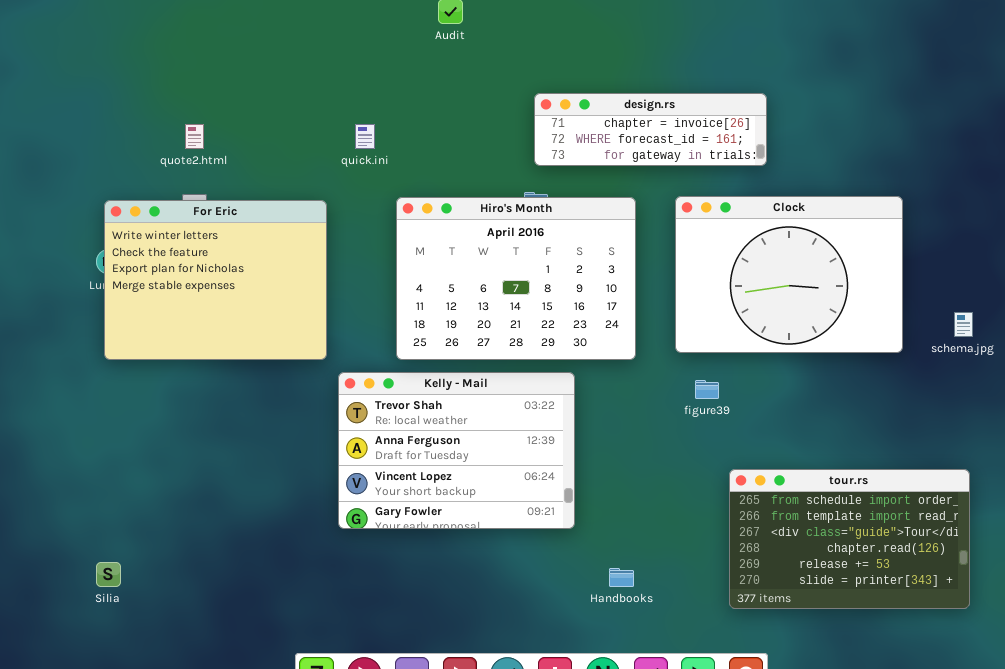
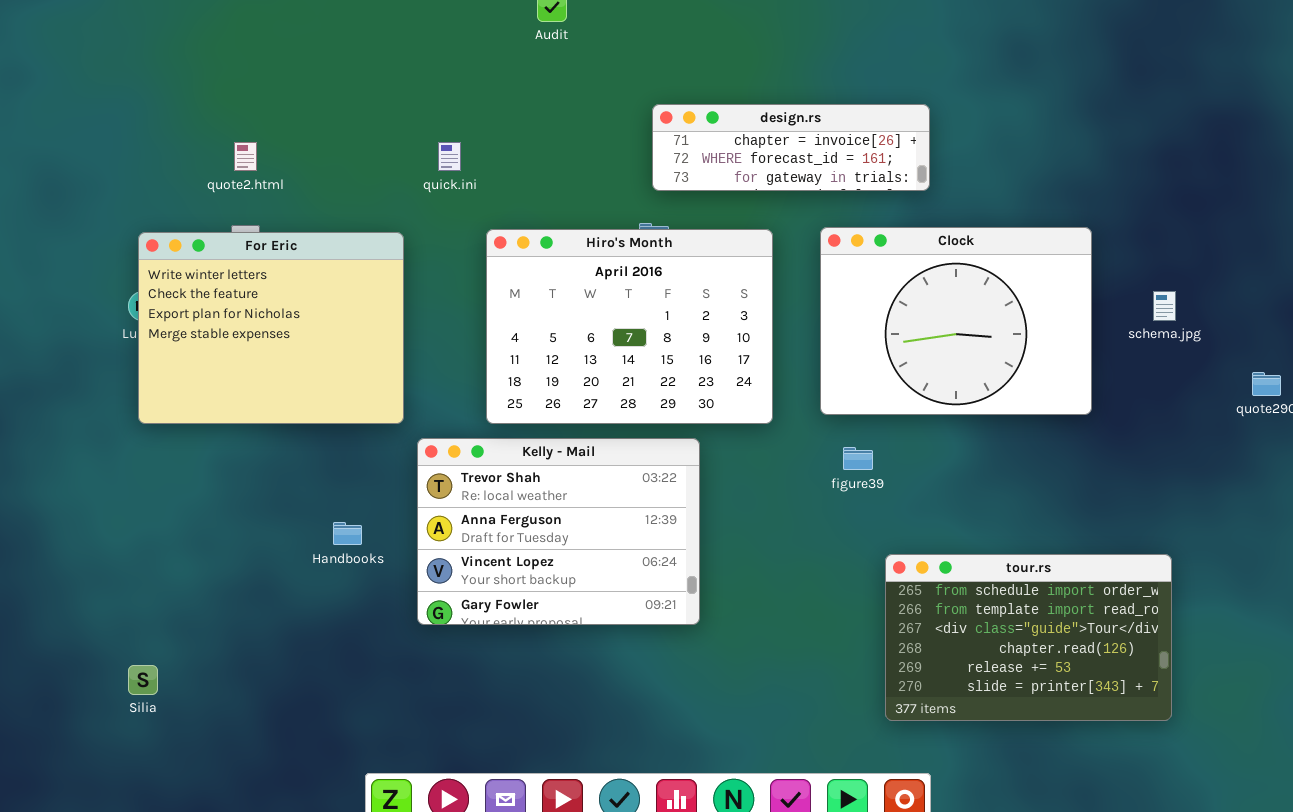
schema.jpg: [954,312,973,337] -> [1153,291,1176,321], moved
Handbooks: [609,568,634,587] -> [333,522,362,545], moved

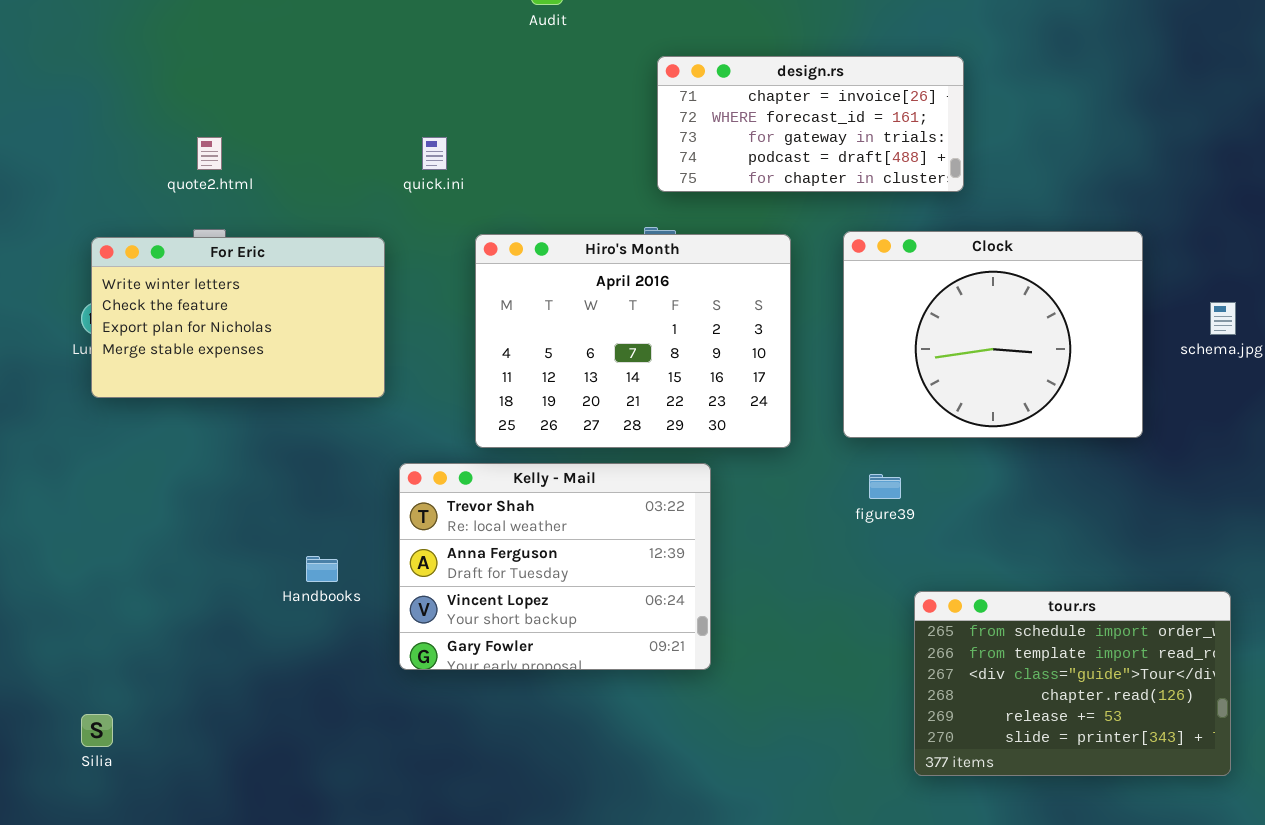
design.rs: [652,104,930,191] -> [657,56,964,192], resized
For Eric: [138,232,404,424] -> [91,237,385,398], resized

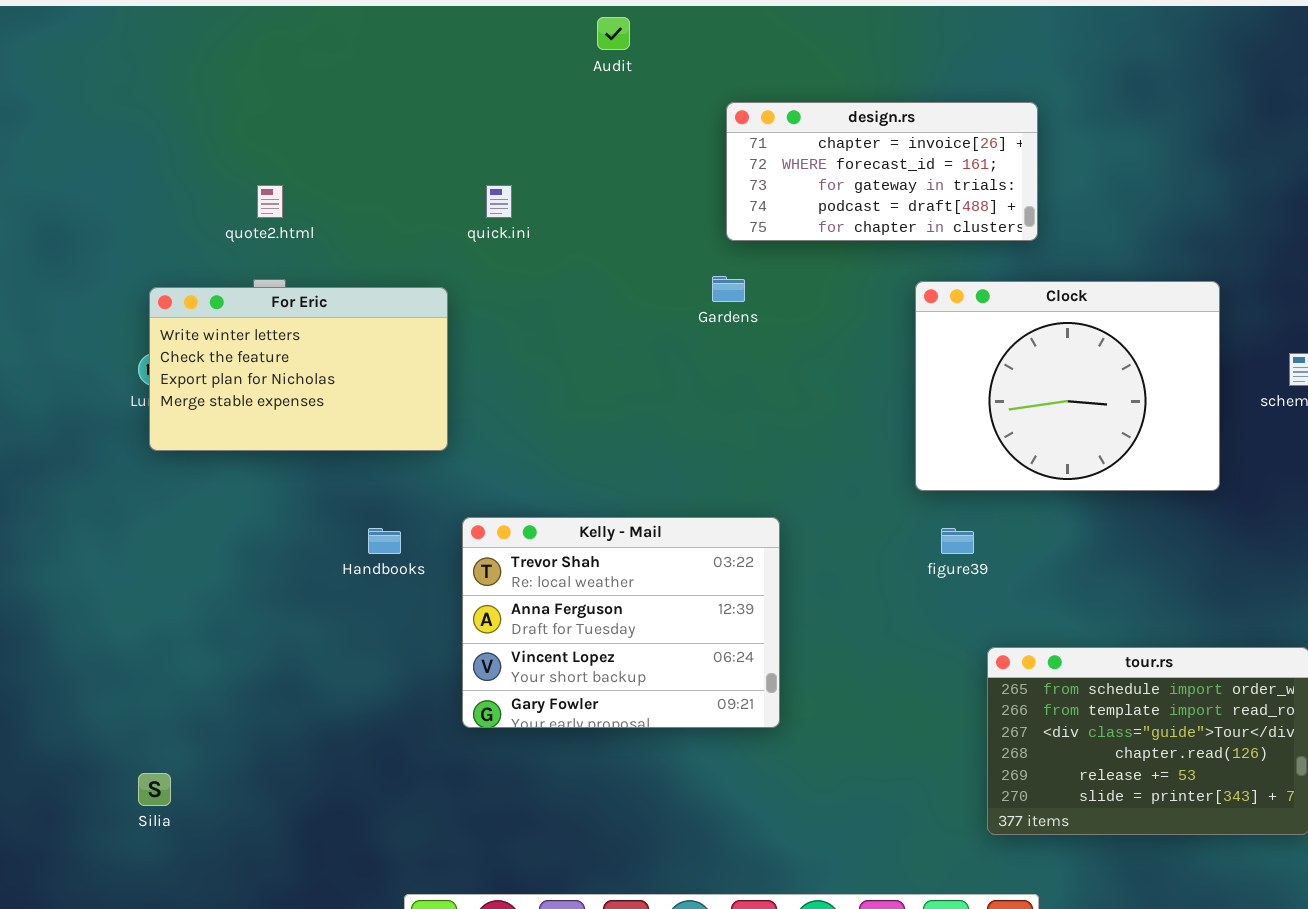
Hiro's Month: [475,234,791,448] -> none, closed
Handbooks: [306,556,338,582] -> [368,528,401,554], moved

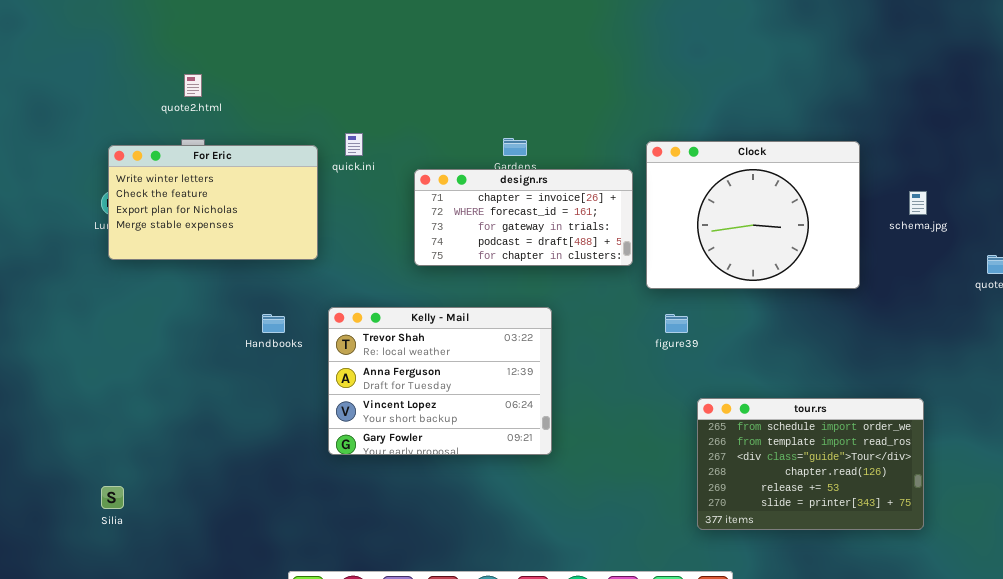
design.rs: [726,102,1038,241] -> [414,169,633,266], moved
quick.ini: [486,185,512,218] -> [345,133,363,156], moved

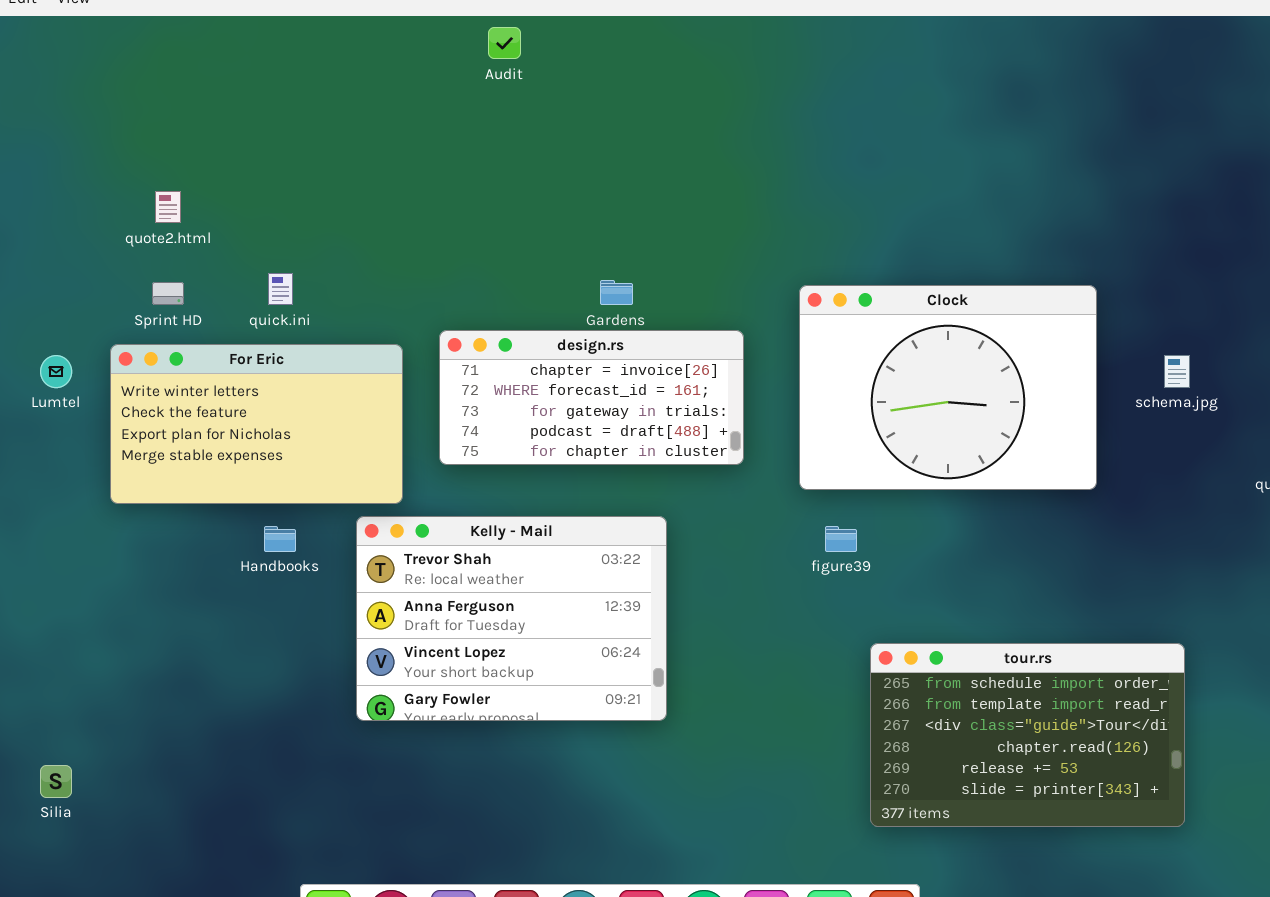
quick.ini: [345,133,363,156] -> [268,273,293,305], moved
For Eric: [108,145,318,260] -> [110,344,403,504], moved
design.rs: [414,169,633,266] -> [439,330,744,465], moved

